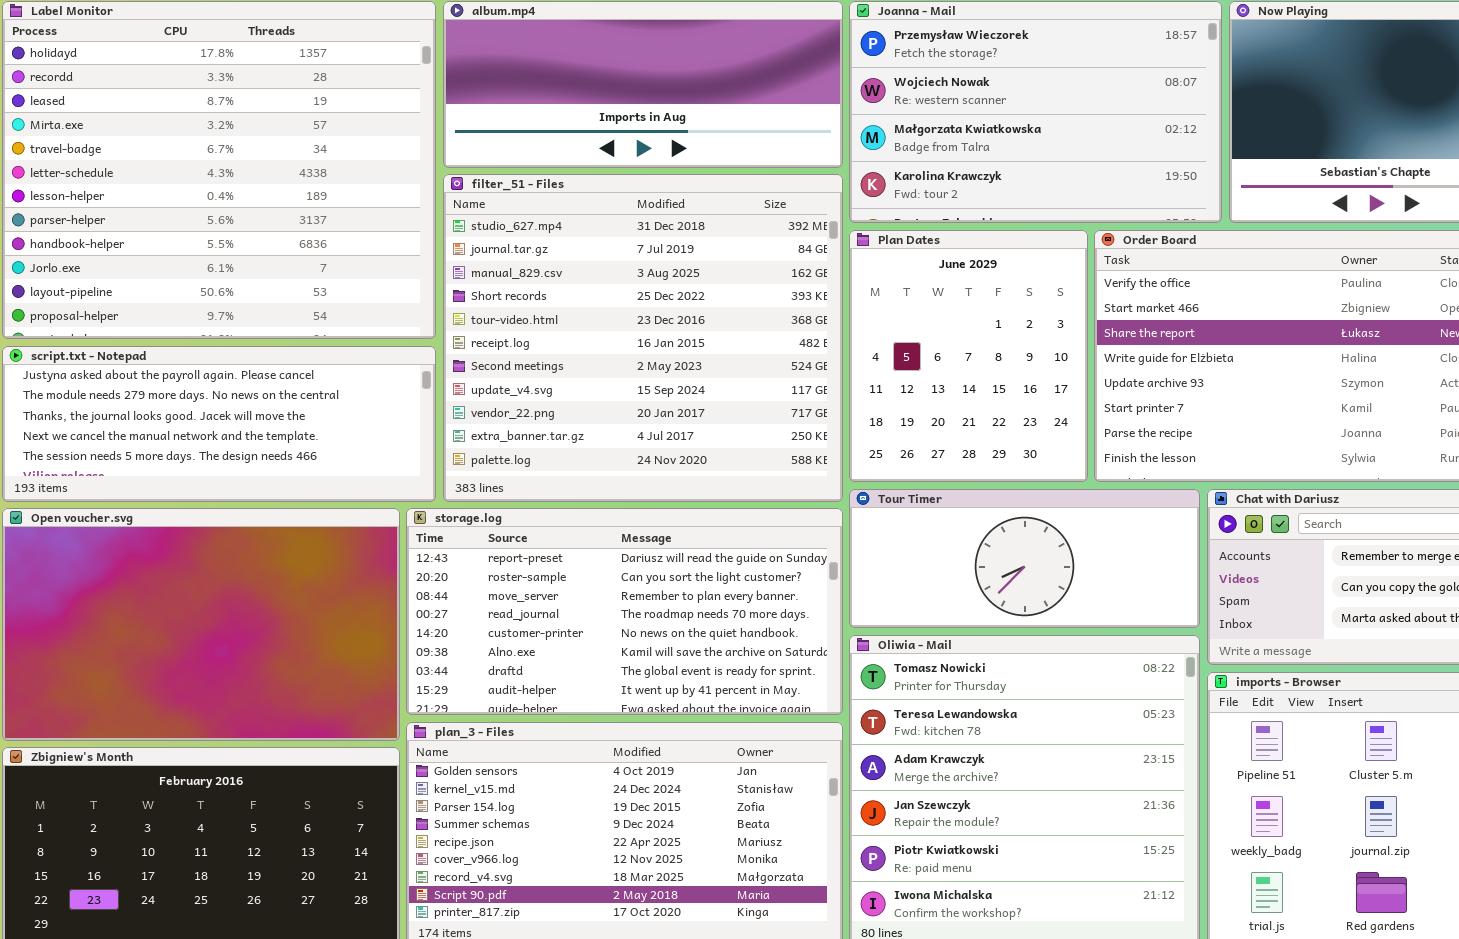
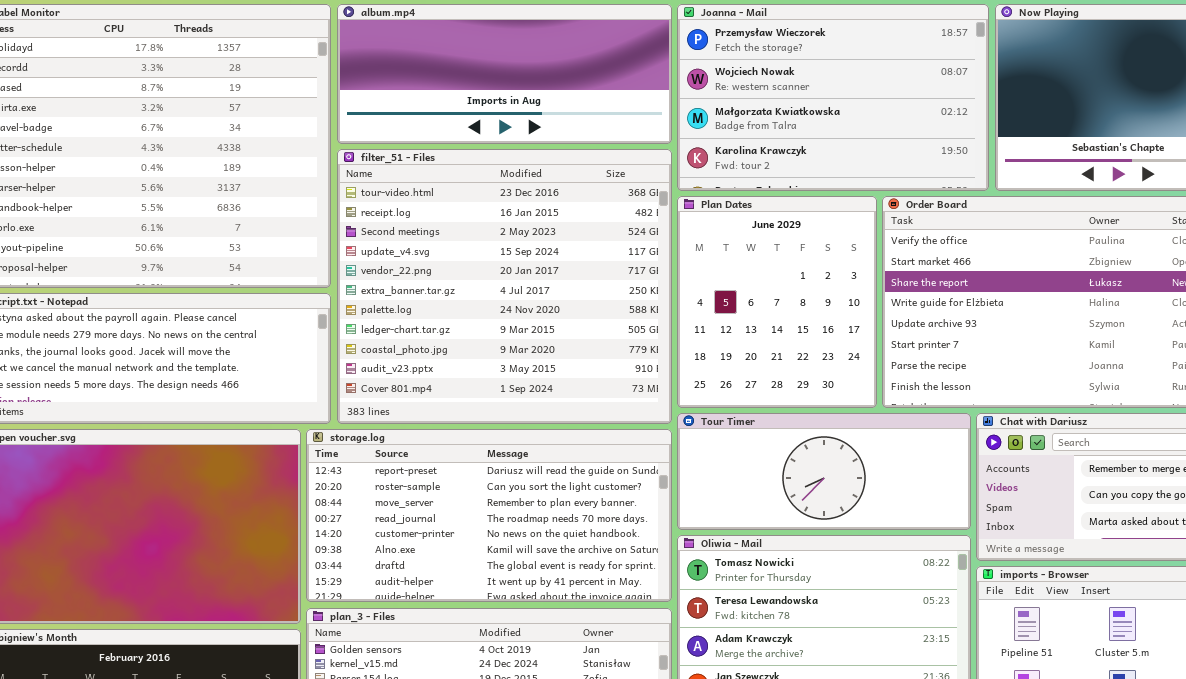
filter_51 - Files: [443,174,843,502] -> [337,149,672,424], scrolled down 4 rows

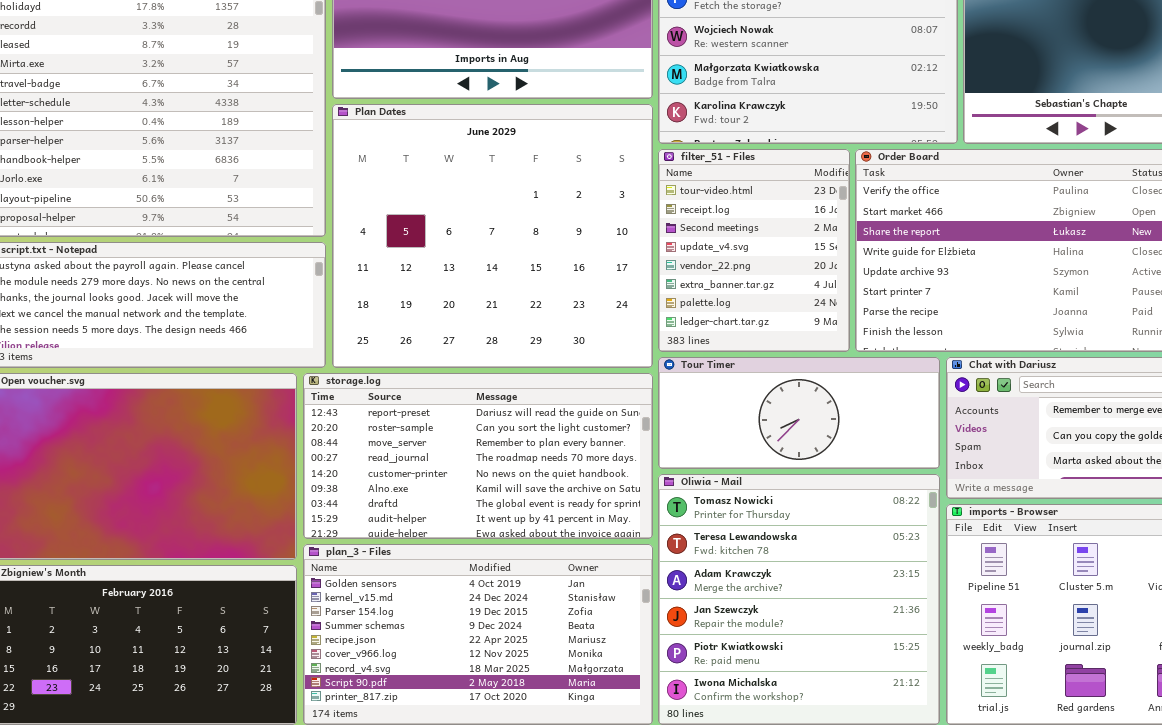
filter_51 - Files: [337,149,672,424] -> [658,149,850,352], moved, resized
Plan Dates: [677,196,877,408] -> [332,104,653,368], moved, resized

